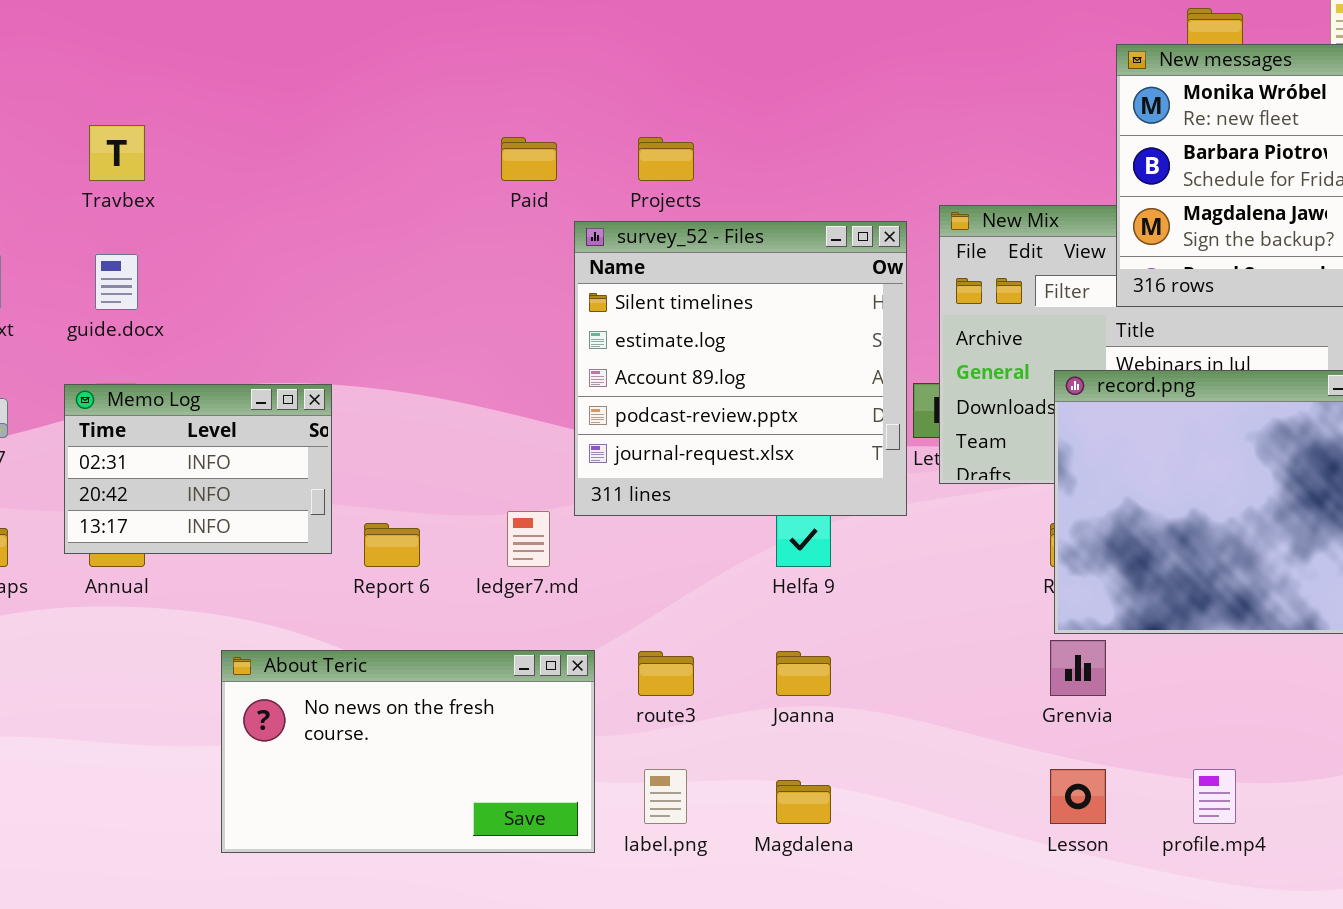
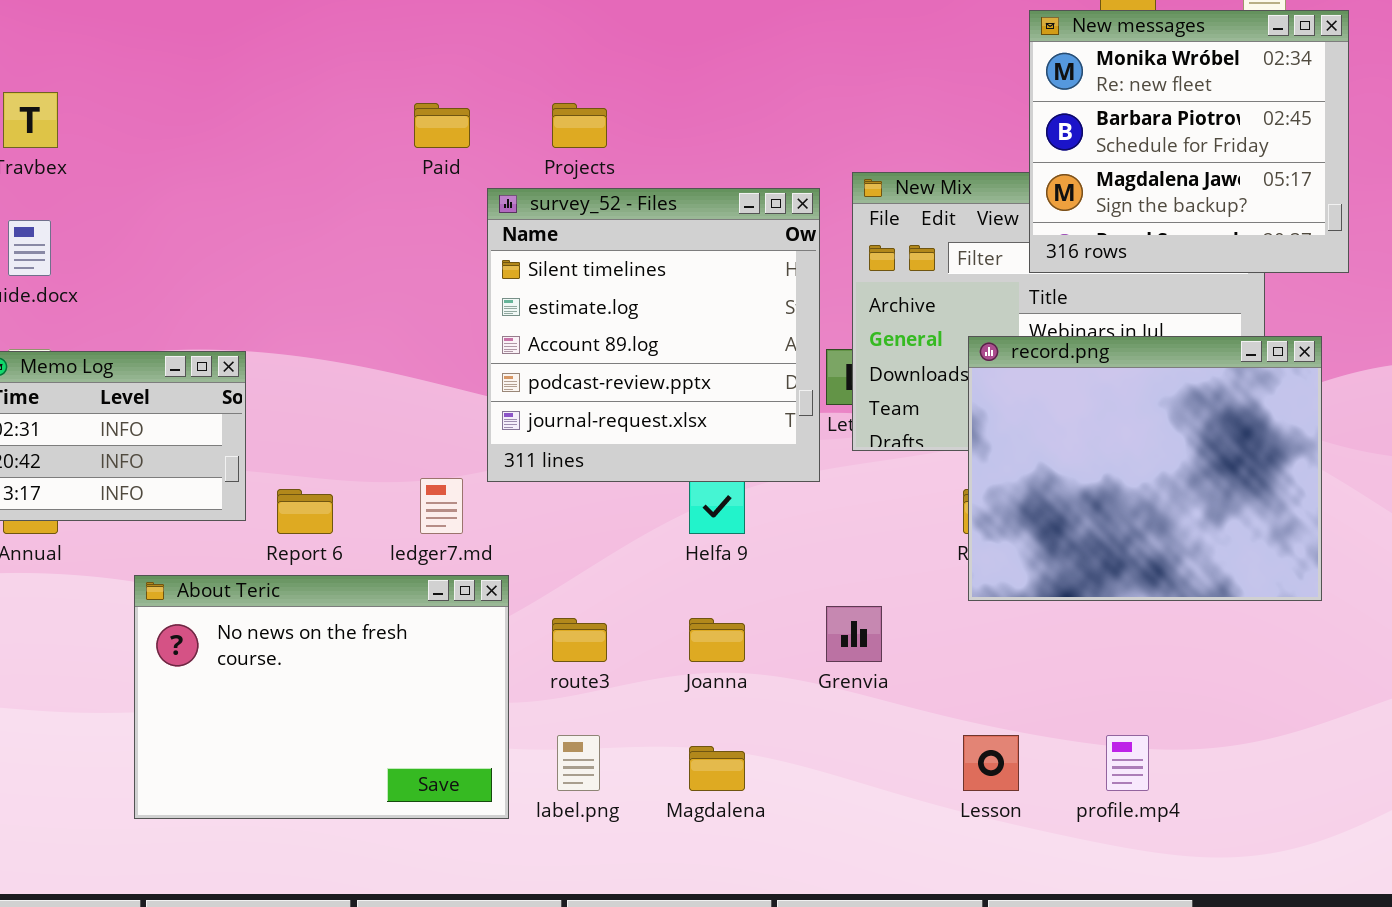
Grenvia: [1050,640,1106,696] -> [826,606,882,662], moved
About Teric: [221,650,595,853] -> [134,575,509,819], resized

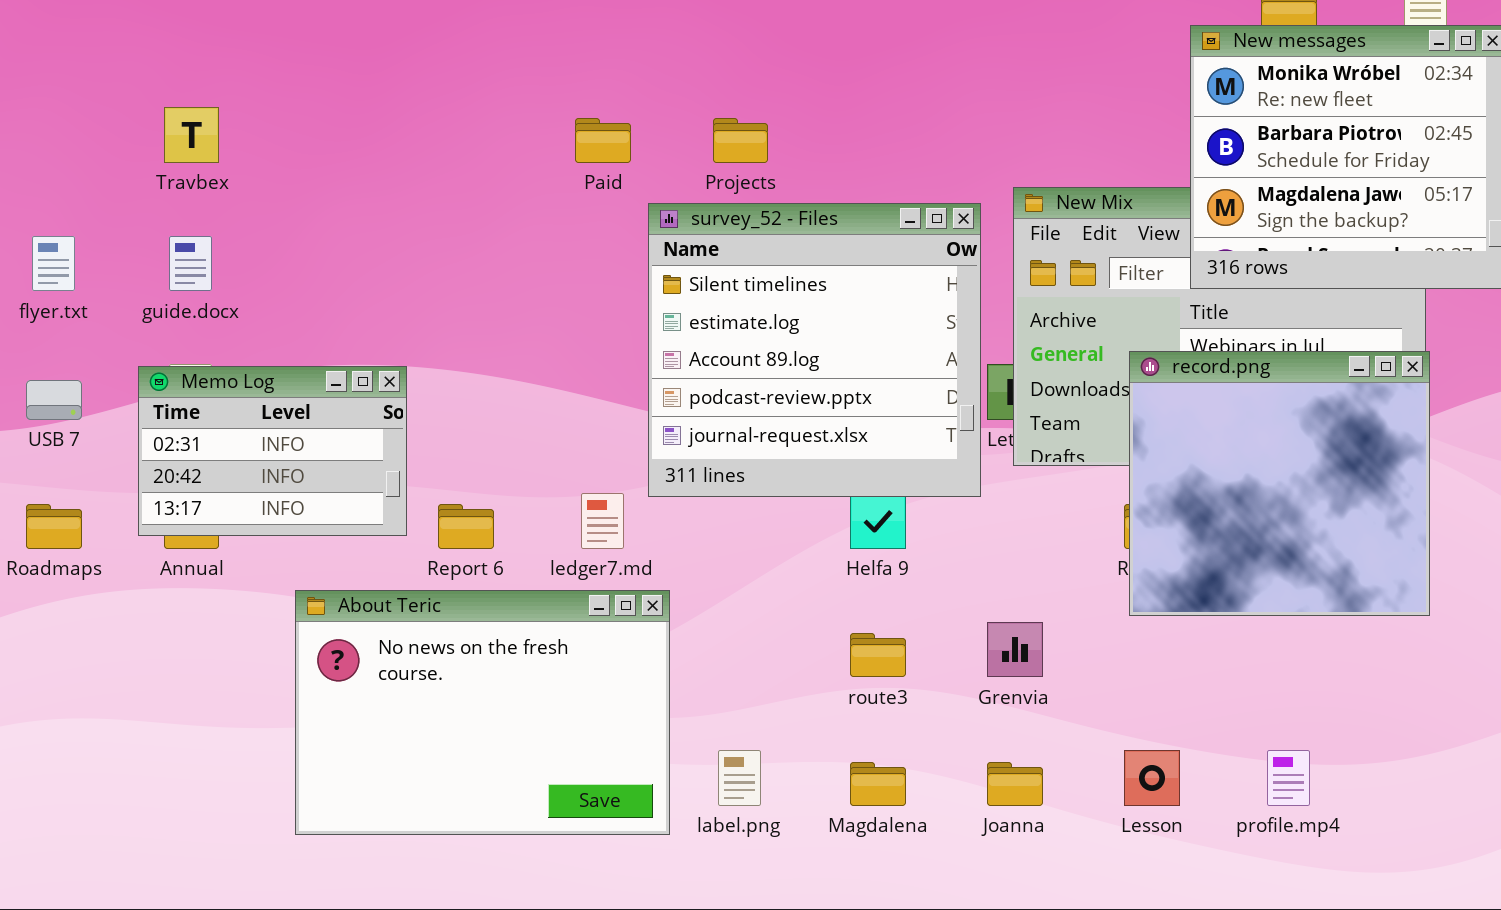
record.png: [968,336,1322,601] -> [1129,351,1430,616], resized
route3: [552,618,607,662] -> [850,633,906,677], moved
Joanna: [689,618,745,662] -> [987,762,1043,806], moved

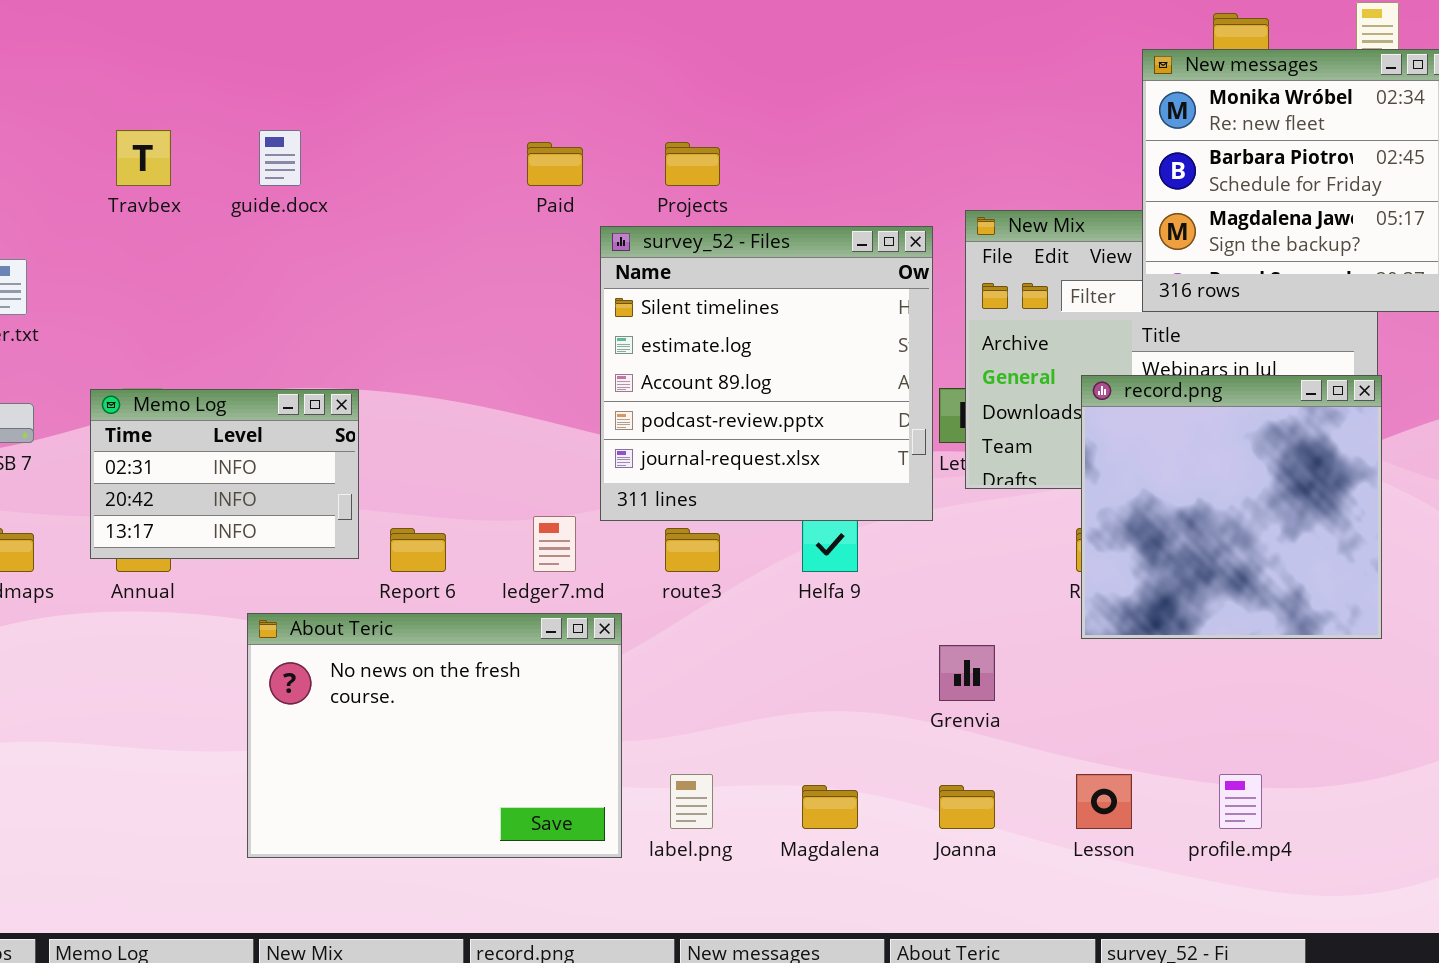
guide.docx: [169,236,212,291] -> [259,130,301,186], moved
route3: [850,633,906,677] -> [665,528,720,572], moved

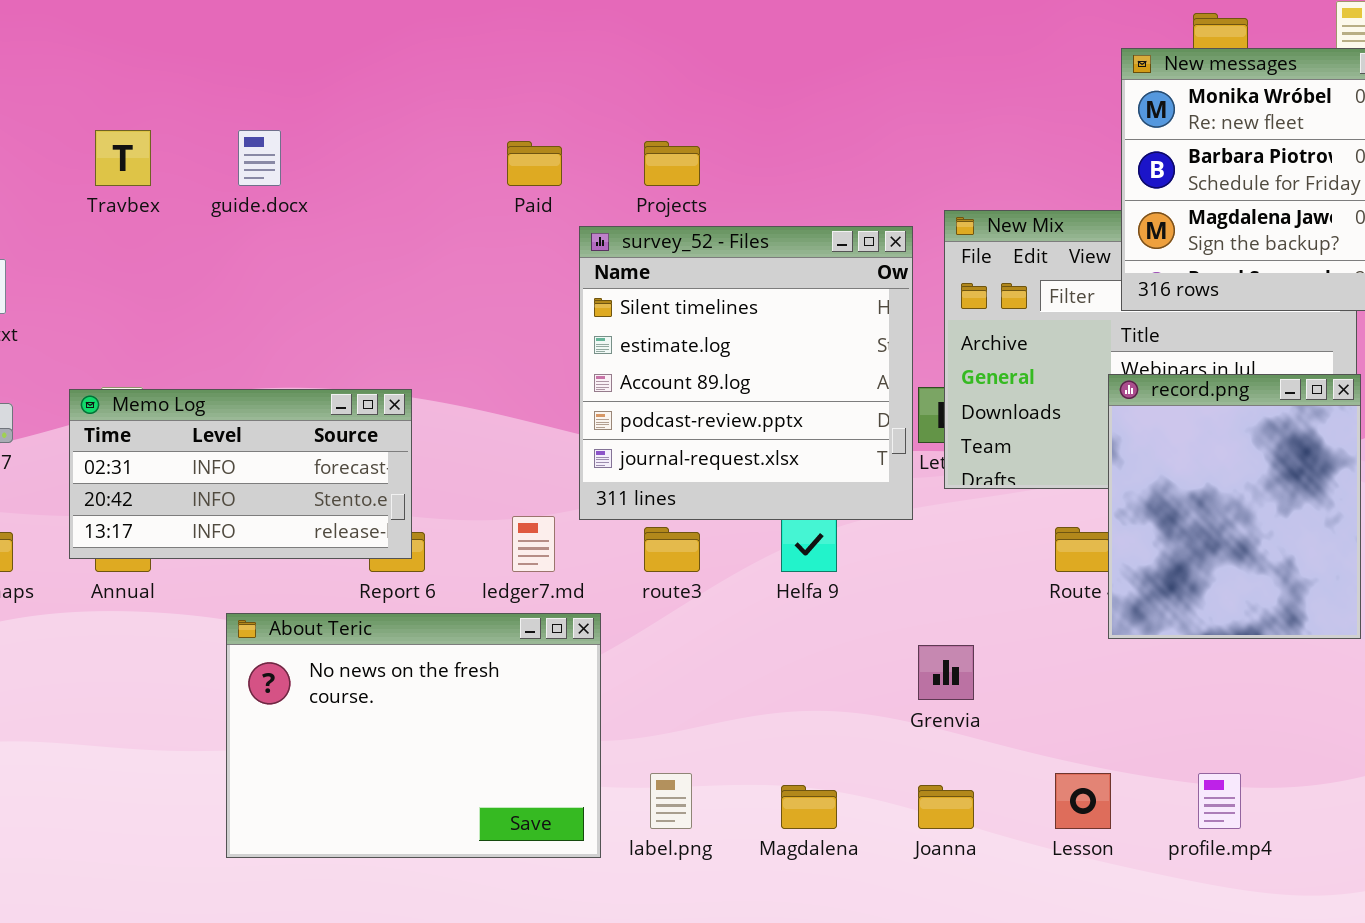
record.png: [1081,375,1382,639] -> [1108,374,1361,639], resized
Memo Log: [90,389,359,559] -> [69,389,412,559], resized

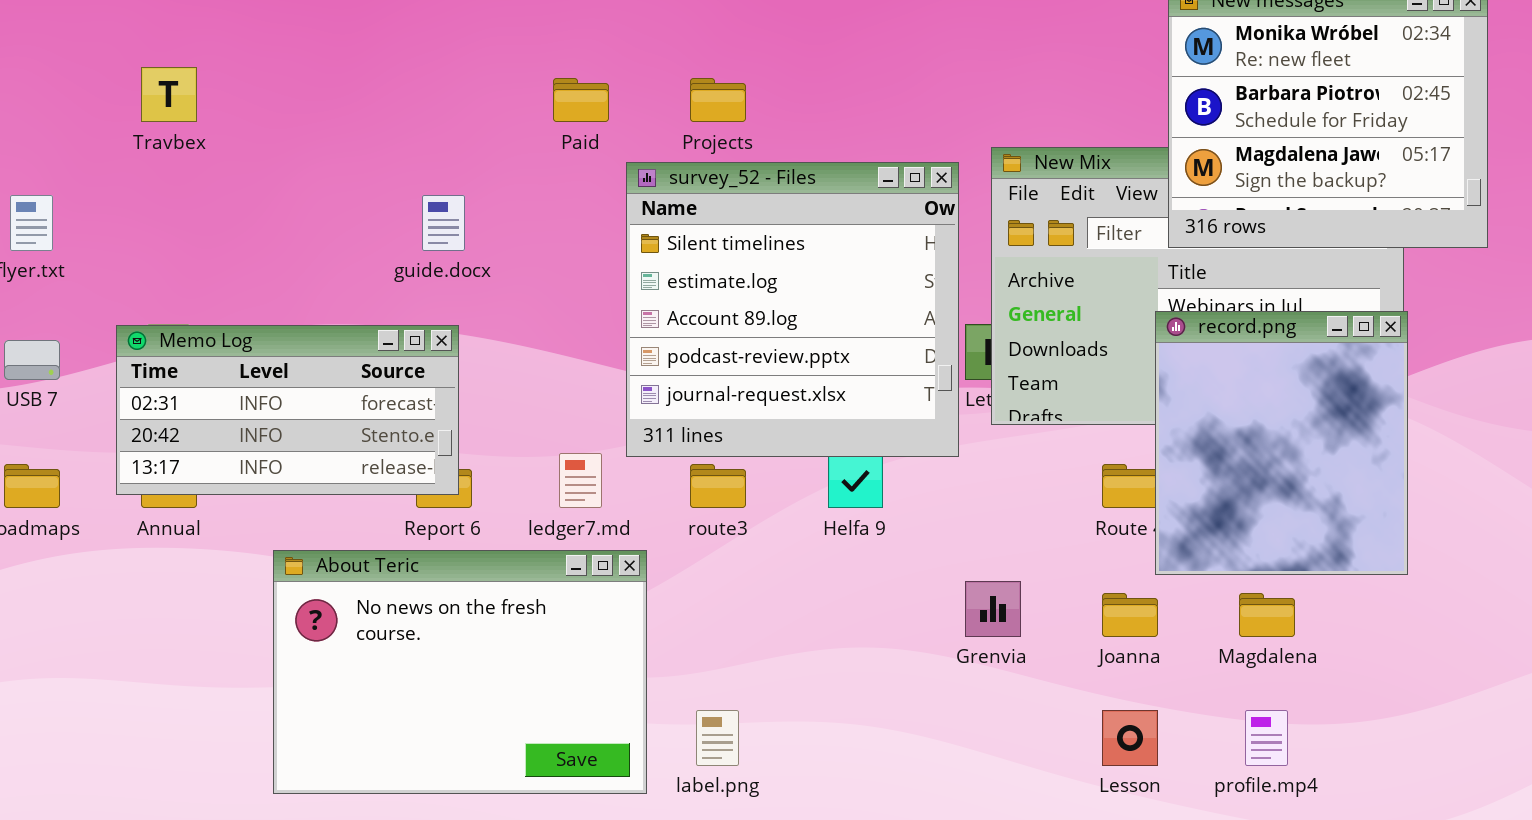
guide.docx: [238,130,281,186] -> [422,195,465,251], moved
Magdalena: [781,785,837,829] -> [1239,593,1295,637], moved
Joanna: [918,785,974,829] -> [1102,593,1158,637], moved

